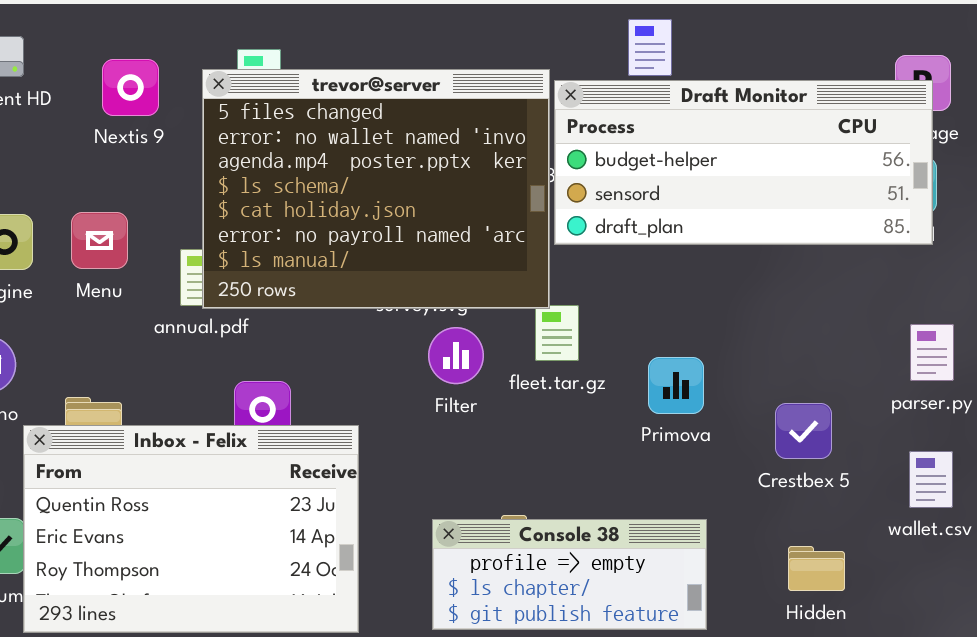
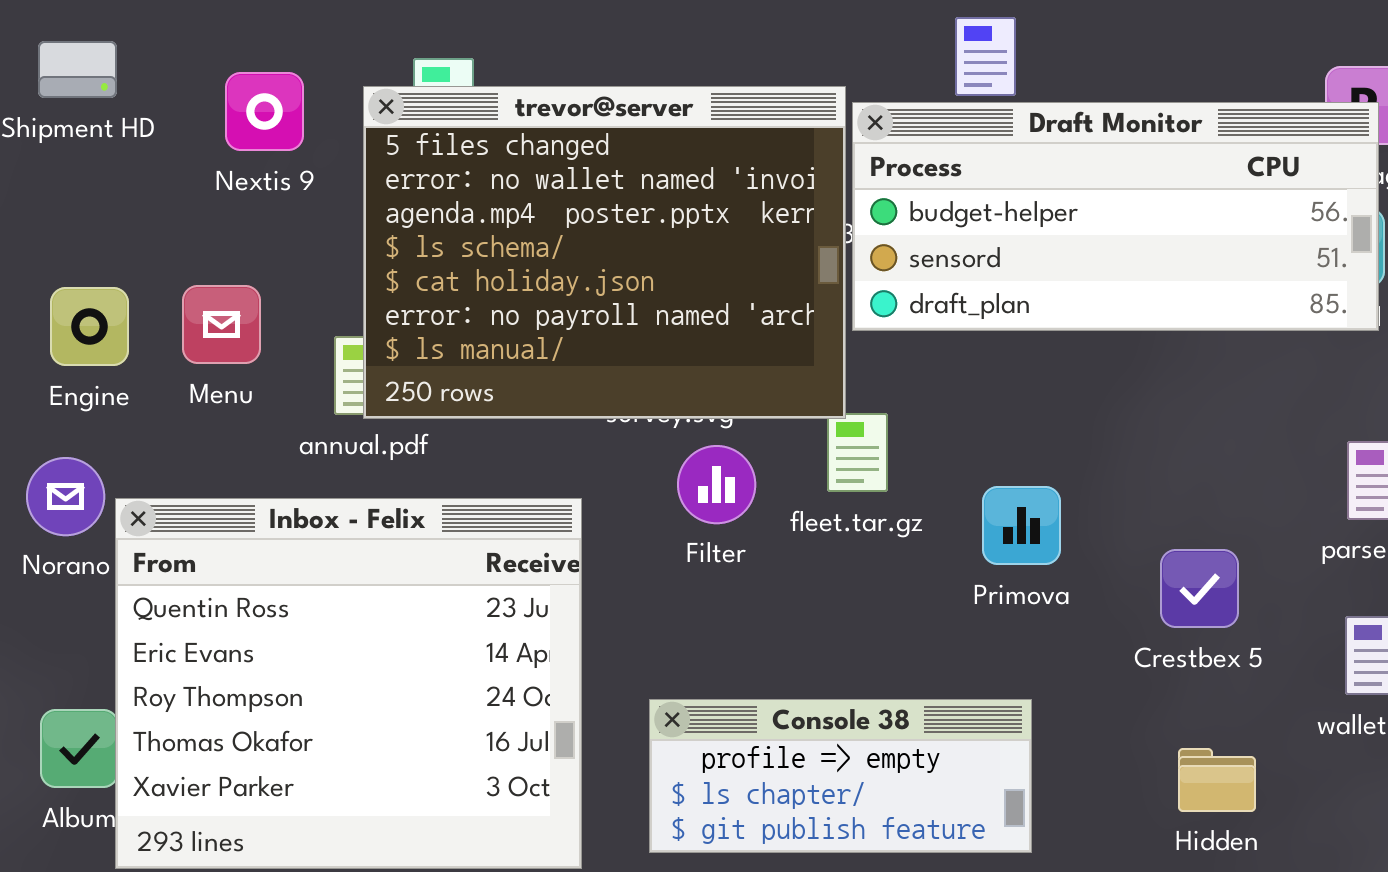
Inbox - Felix: [23,425,359,633] -> [115,498,582,869], resized
Console 38: [432,519,707,630] -> [649,699,1032,853], moved

